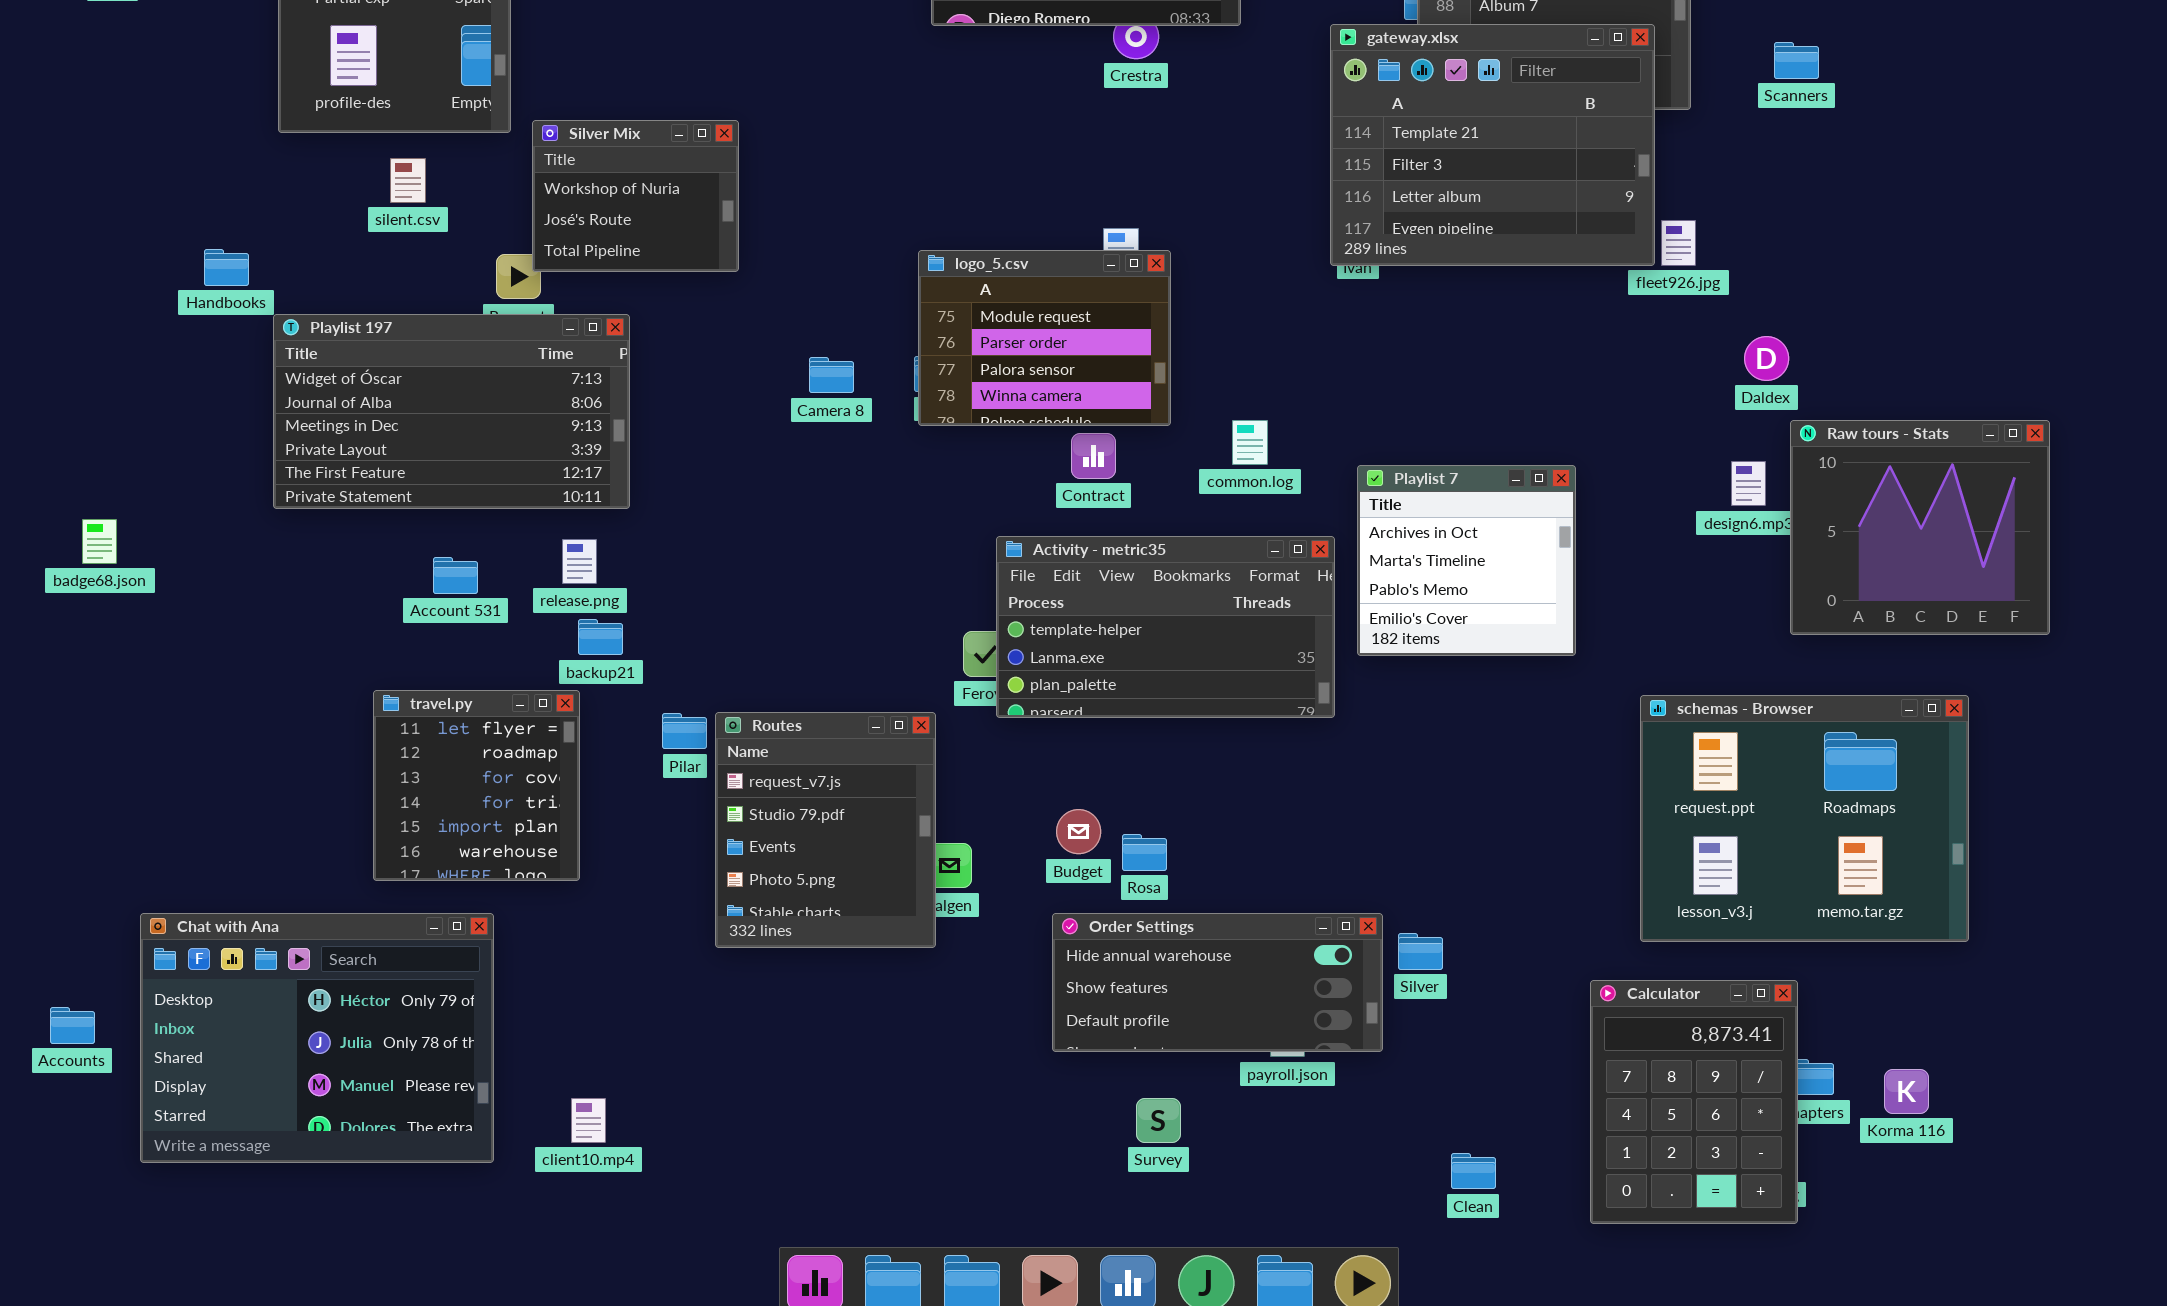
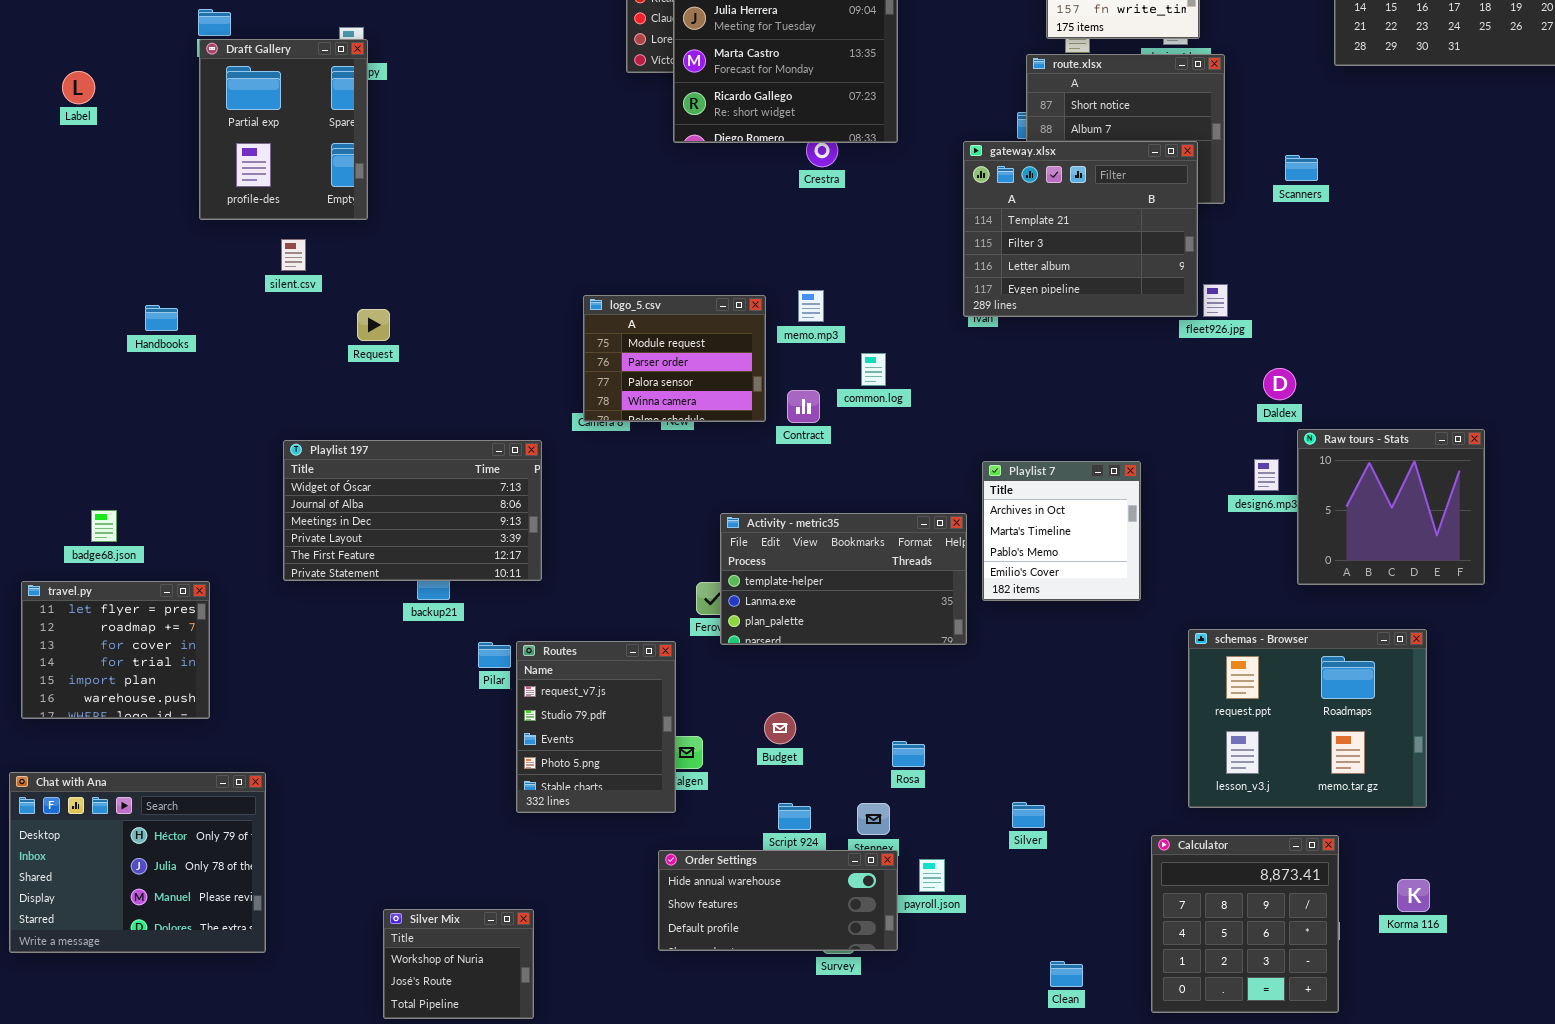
Silver Mix: [532,120,739,272] -> [383,909,534,1019], moved
logo_5.csv: [918,250,1171,426] -> [583,295,766,422], moved
Playlist 197: [273,314,630,509] -> [283,440,542,581], moved
common.log: [1232,420,1268,465] -> [861,353,886,386], moved
Contract: [1071,433,1116,479] -> [787,390,820,423], moved
badge68.json: [82,519,117,564] -> [91,510,117,542], moved
travel.py: [373,690,580,881] -> [21,581,210,719], moved, resized
Rosa: [1122,834,1167,871] -> [892,741,925,767], moved
Chat with Ana: [140,913,494,1163] -> [9,772,266,953], moved
Order Settings: [1052,913,1383,1052] -> [658,850,898,951], moved
Calculator: [1590,980,1798,1224] -> [1151,835,1339,1013], resized
Korma 116: [1884,1069,1929,1114] -> [1397,879,1430,912], moved

